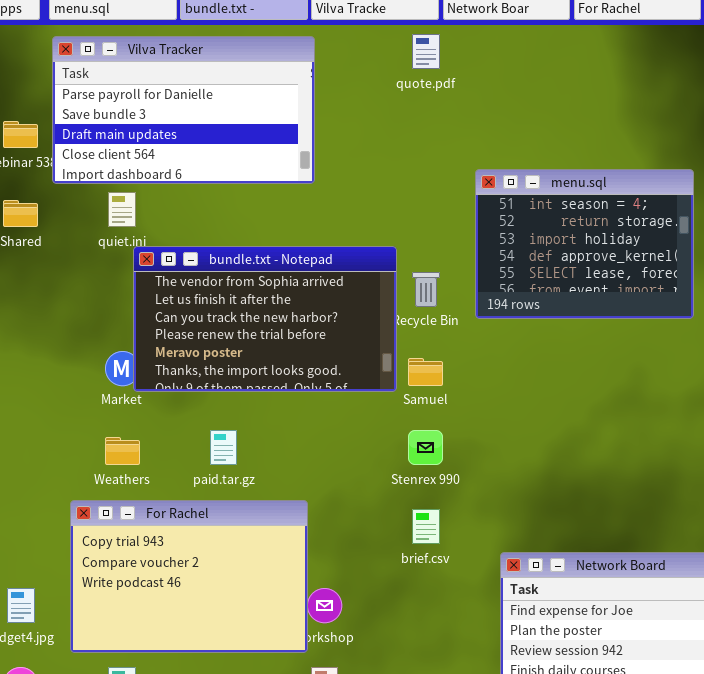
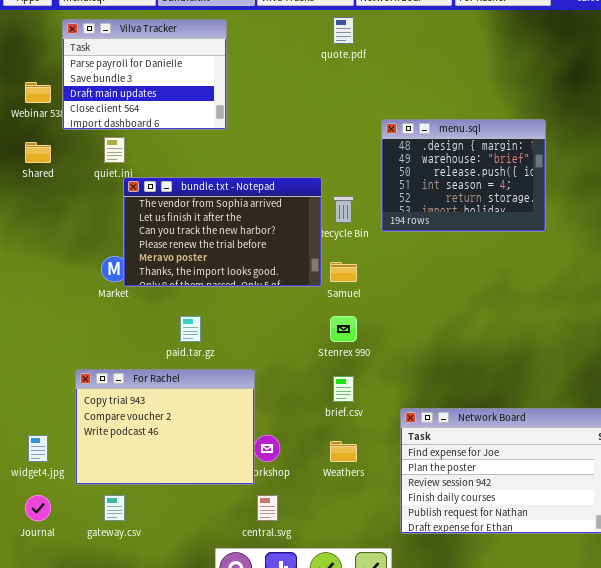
Vilva Tracker: [52,36,315,184] -> [62,19,227,130], resized
menu.sql: [475,169,694,319] -> [381,119,546,232], scrolled up 3 rows
Weathers: [105,437,140,465] -> [330,441,357,462], moved

